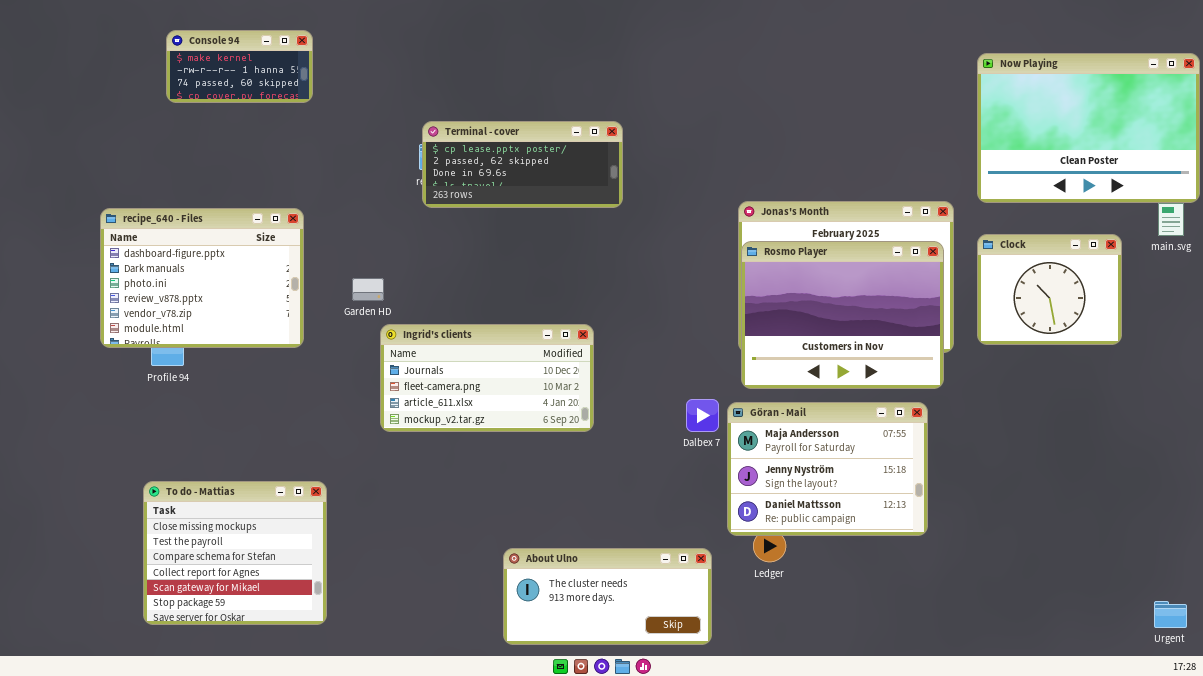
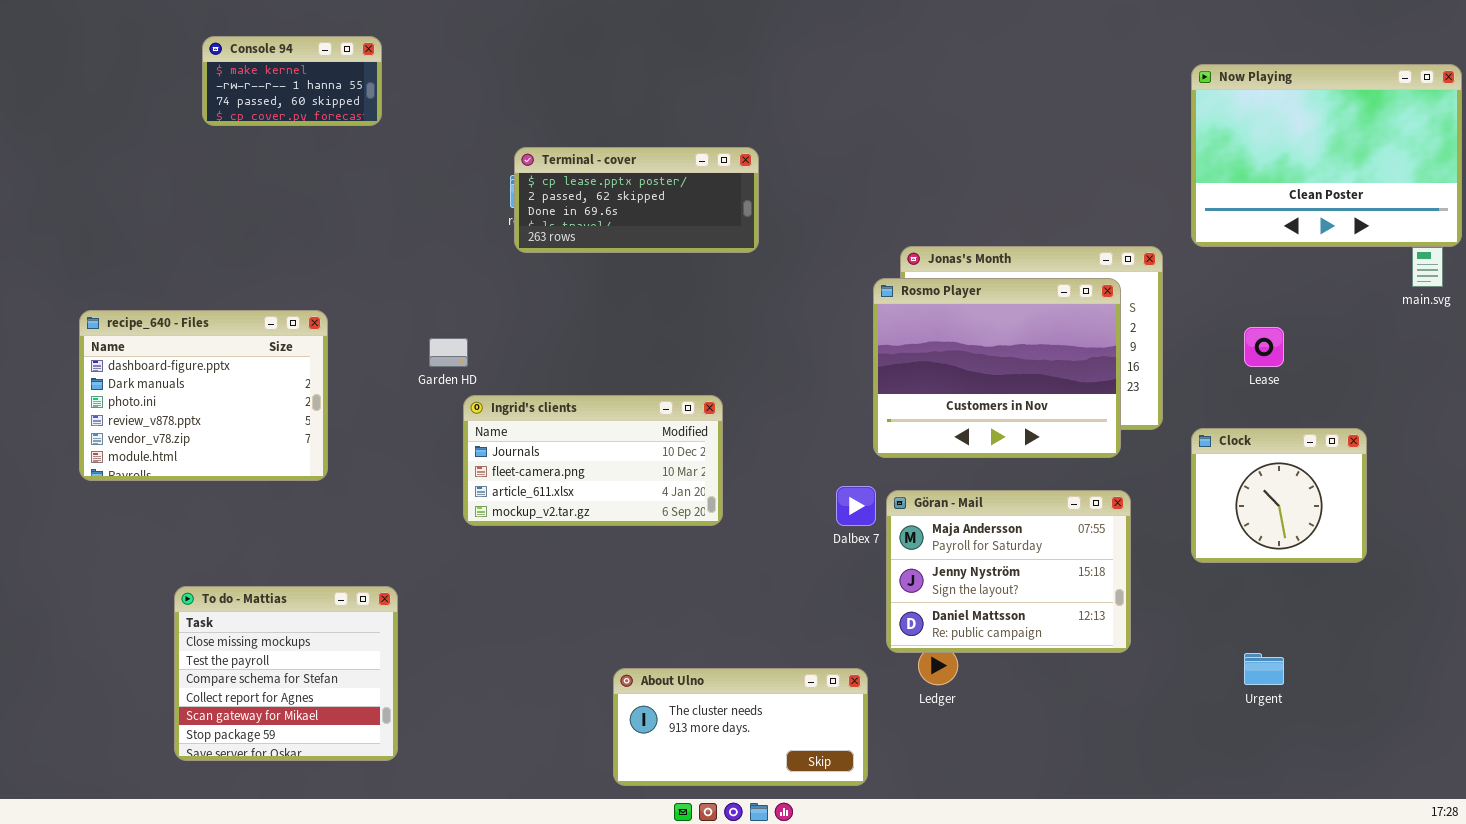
recipe_640 - Files: [100,208,304,348] -> [79,310,328,481], moved
Clock: [977,234,1122,345] -> [1191,428,1367,563], moved
Rosmo Player: [741,241,944,389] -> [873,278,1121,458], moved
Urgent: [1154,601,1187,628] -> [1244,653,1284,685], moved

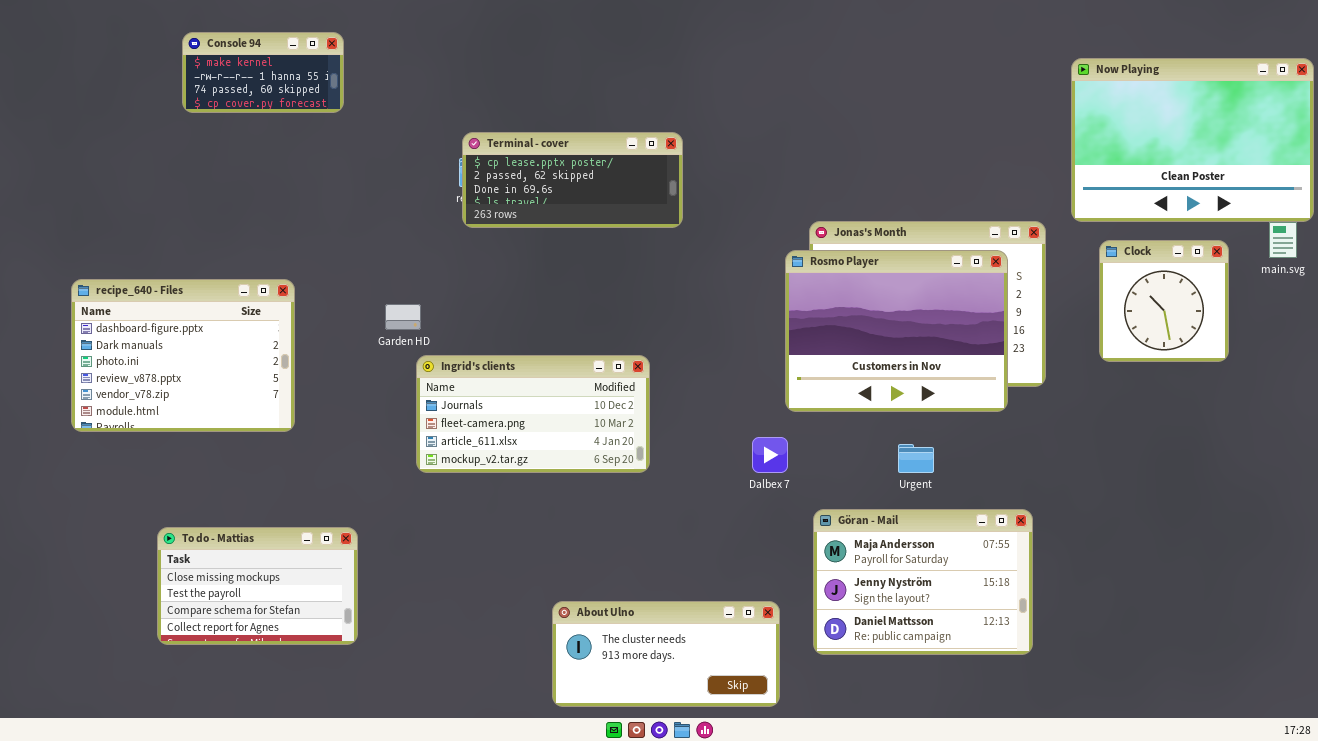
Clock: [1191,428,1367,563] -> [1099,240,1229,362], moved, resized
Göran - Mail: [886,490,1131,653] -> [813,509,1033,655], moved
To do - Mattias: [174,586,398,761] -> [157,527,358,645], resized
Urgent: [1244,653,1284,685] -> [898,444,934,473], moved

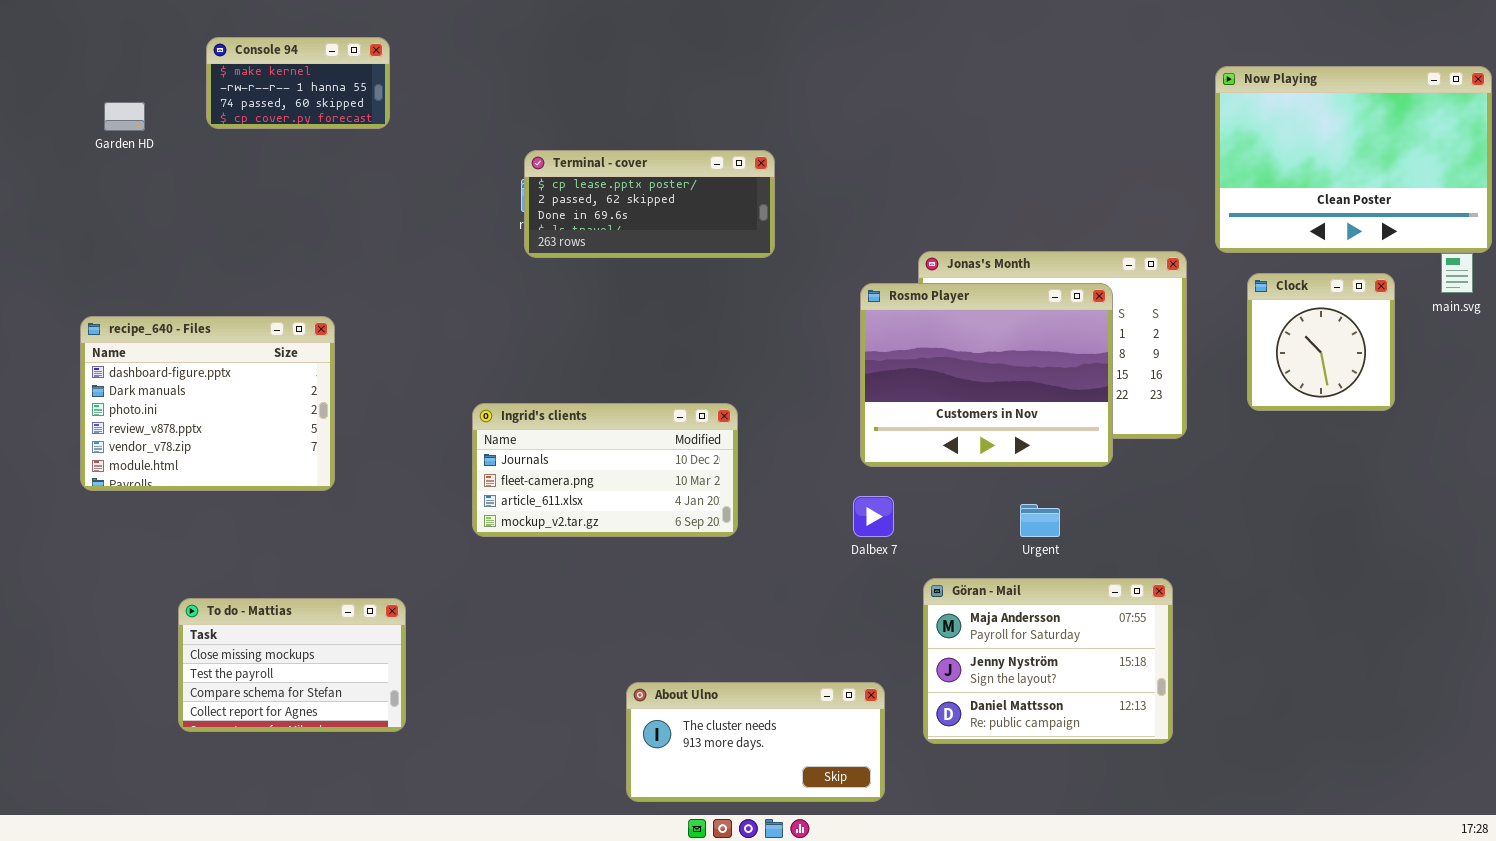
Rosmo Player: [785,250,1008,412] -> [860,283,1113,467], moved
Garden HD: [385,304,421,330] -> [104,102,145,131], moved

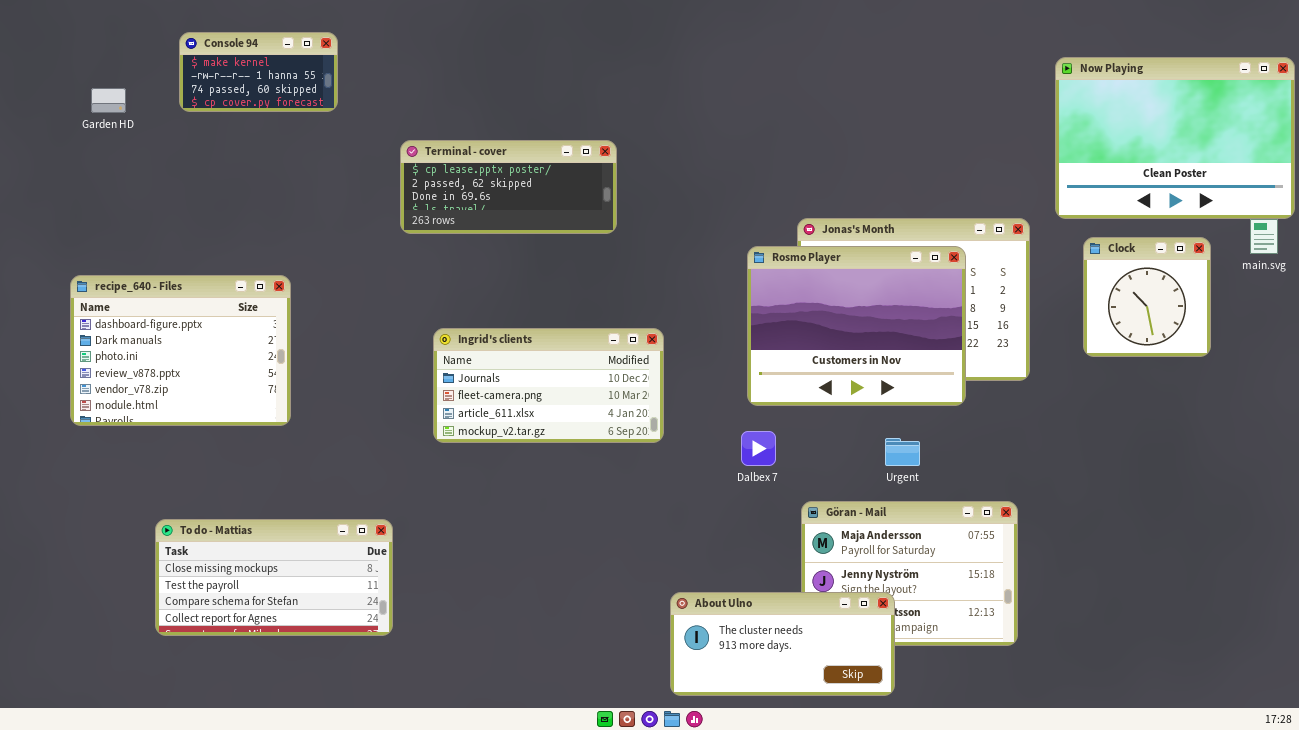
Terminal - cover: [524,150,775,258] -> [400,140,617,234], moved
Ingrid's clients: [472,403,738,537] -> [433,328,664,443], moved
To do - Mattias: [178,598,406,732] -> [155,519,393,636], resized
About Ulno: [626,682,885,802] -> [670,592,895,696], moved

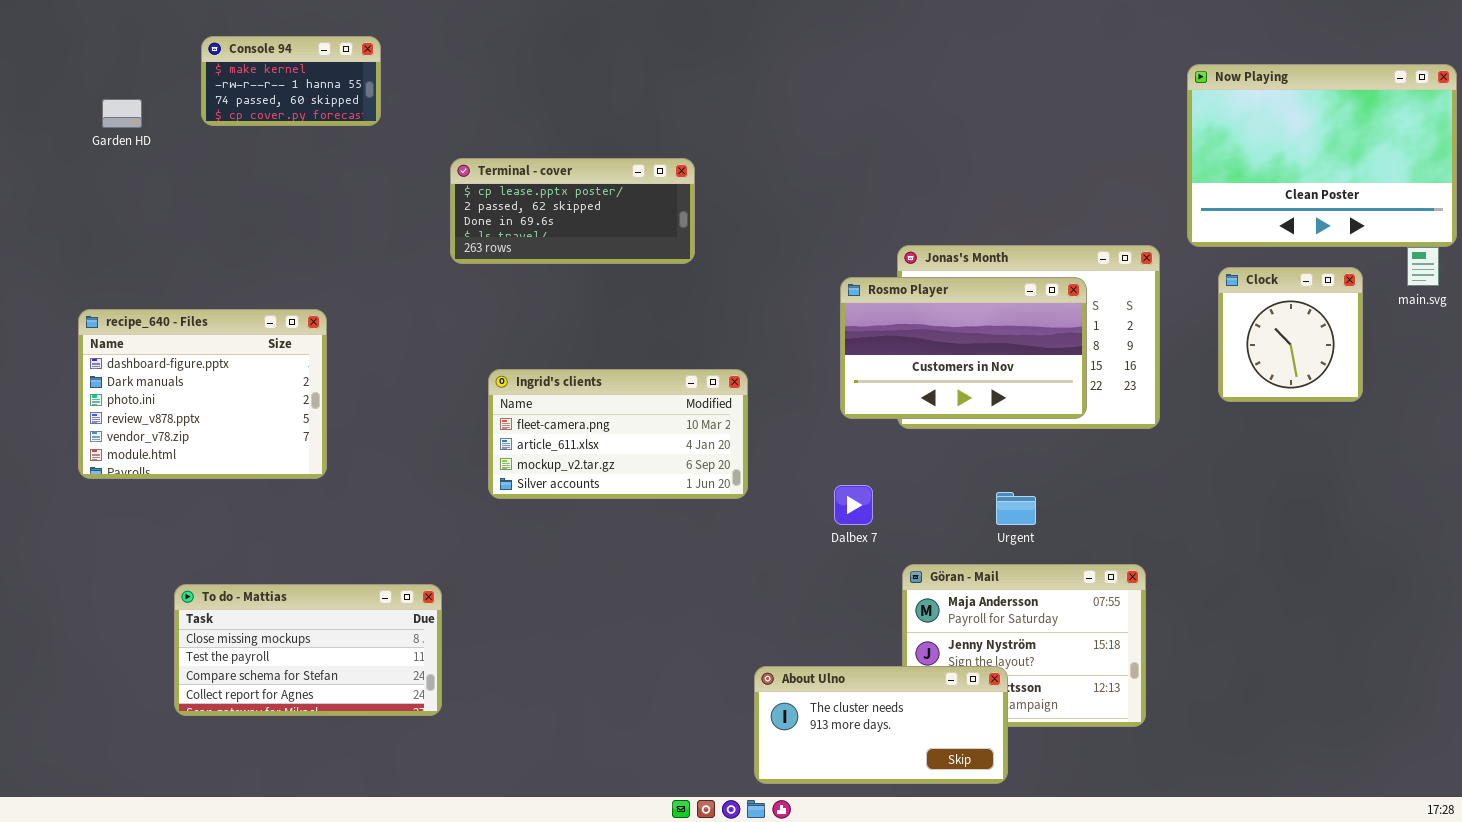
Rosmo Player: [747,246,966,406] -> [840,277,1087,419], resized
Ingrid's clients: [433,328,664,443] -> [488,369,748,499], scrolled down 1 row

